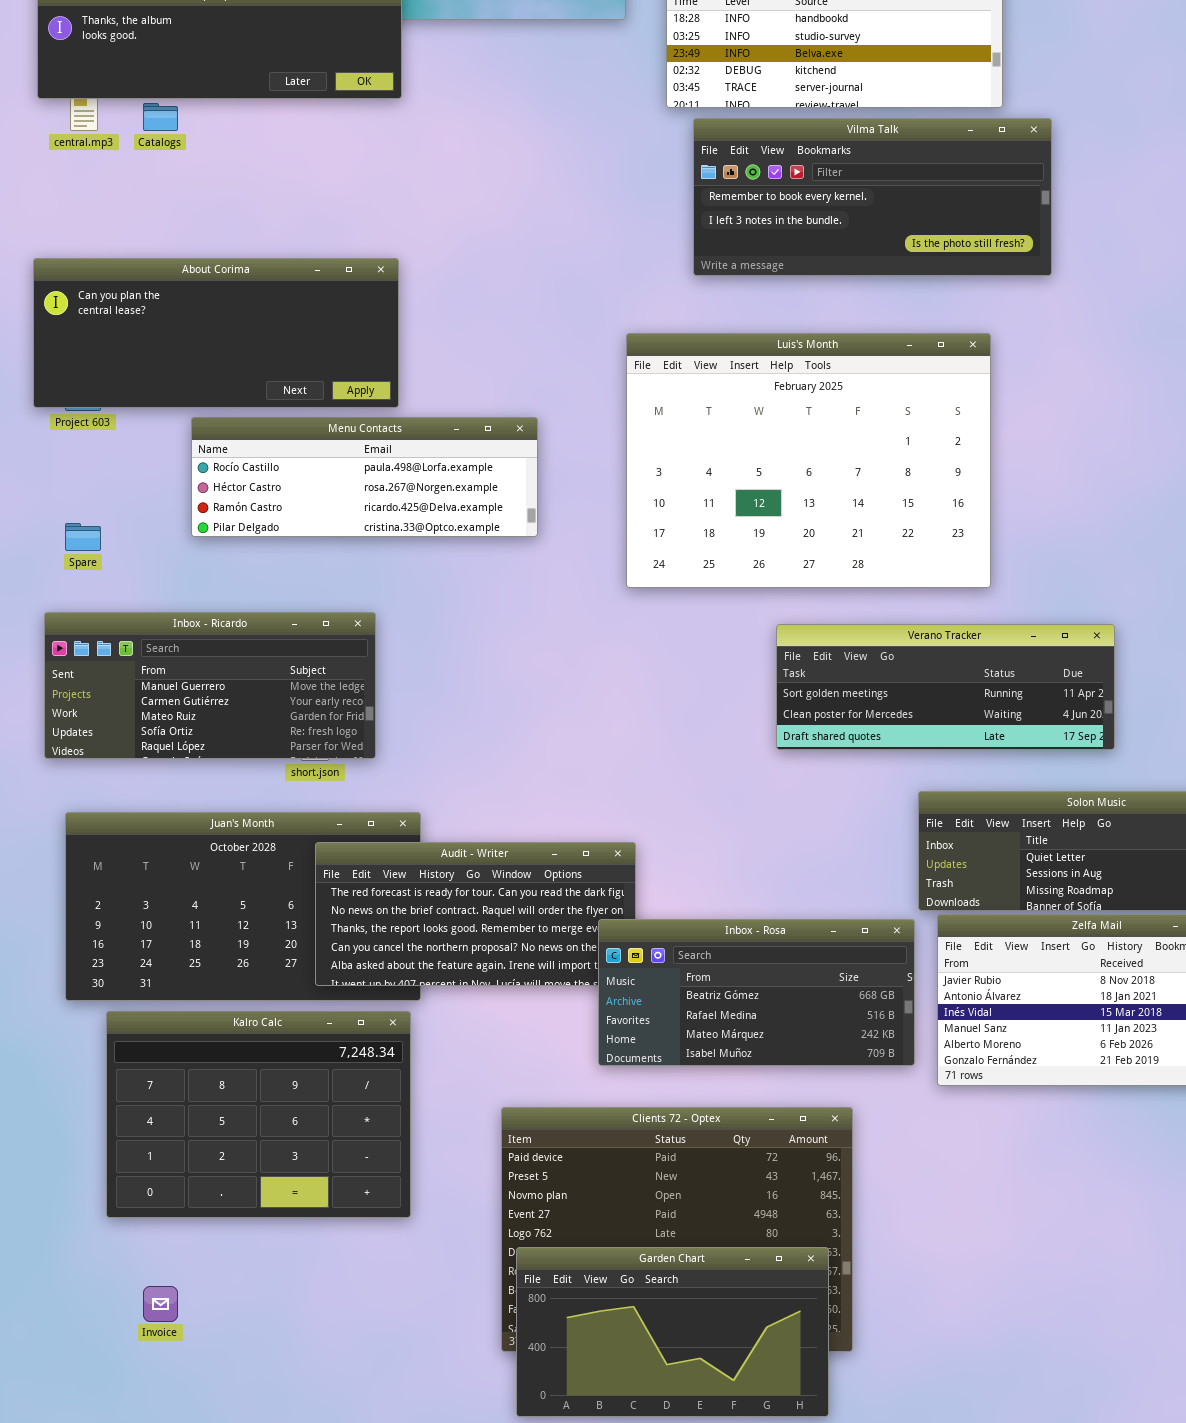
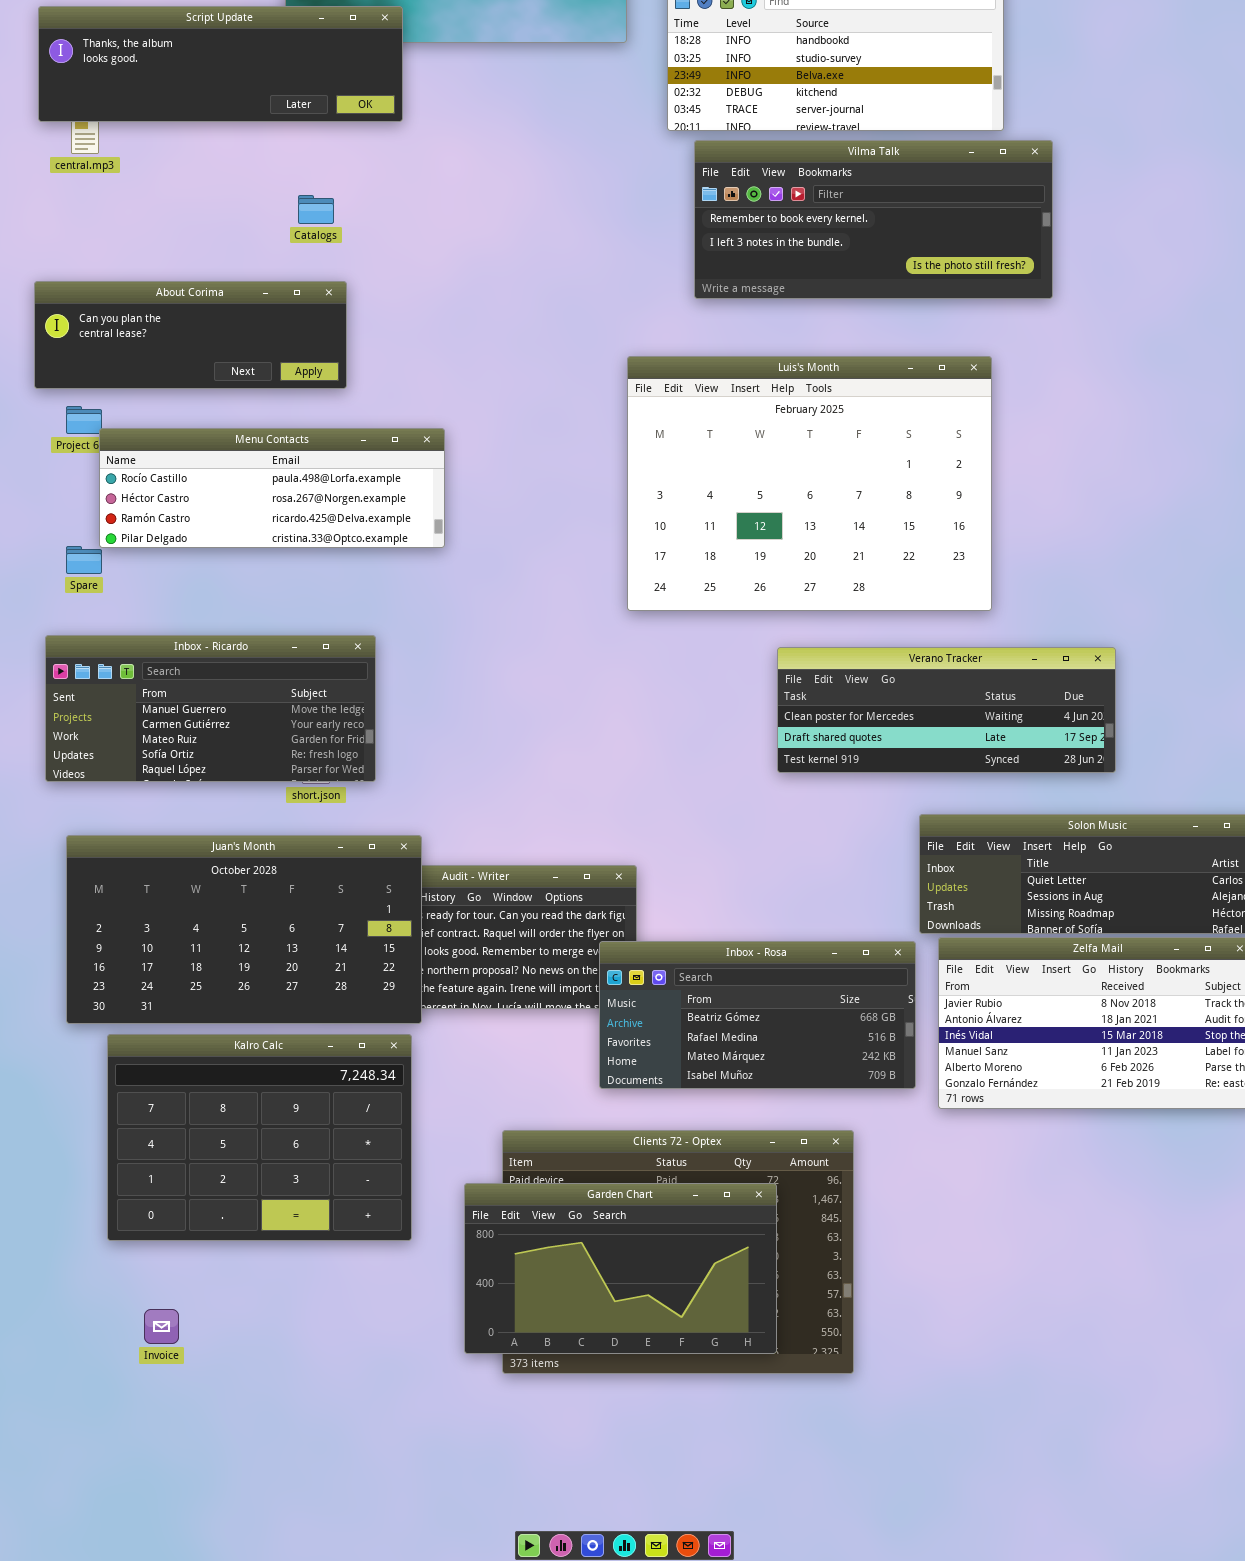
Catalogs: [143,103,178,131] -> [298,195,334,224], moved
About Corima: [33,258,399,408] -> [34,281,347,389], resized
Menu Contacts: [191,417,538,537] -> [99,428,445,548], moved
Verano Tracker: [776,624,1115,750] -> [777,647,1116,773], scrolled down 1 row
Juan's Month: [65,812,421,1001] -> [66,835,422,1024], raised
Garden Chart: [516,1247,829,1417] -> [464,1183,777,1354], moved

